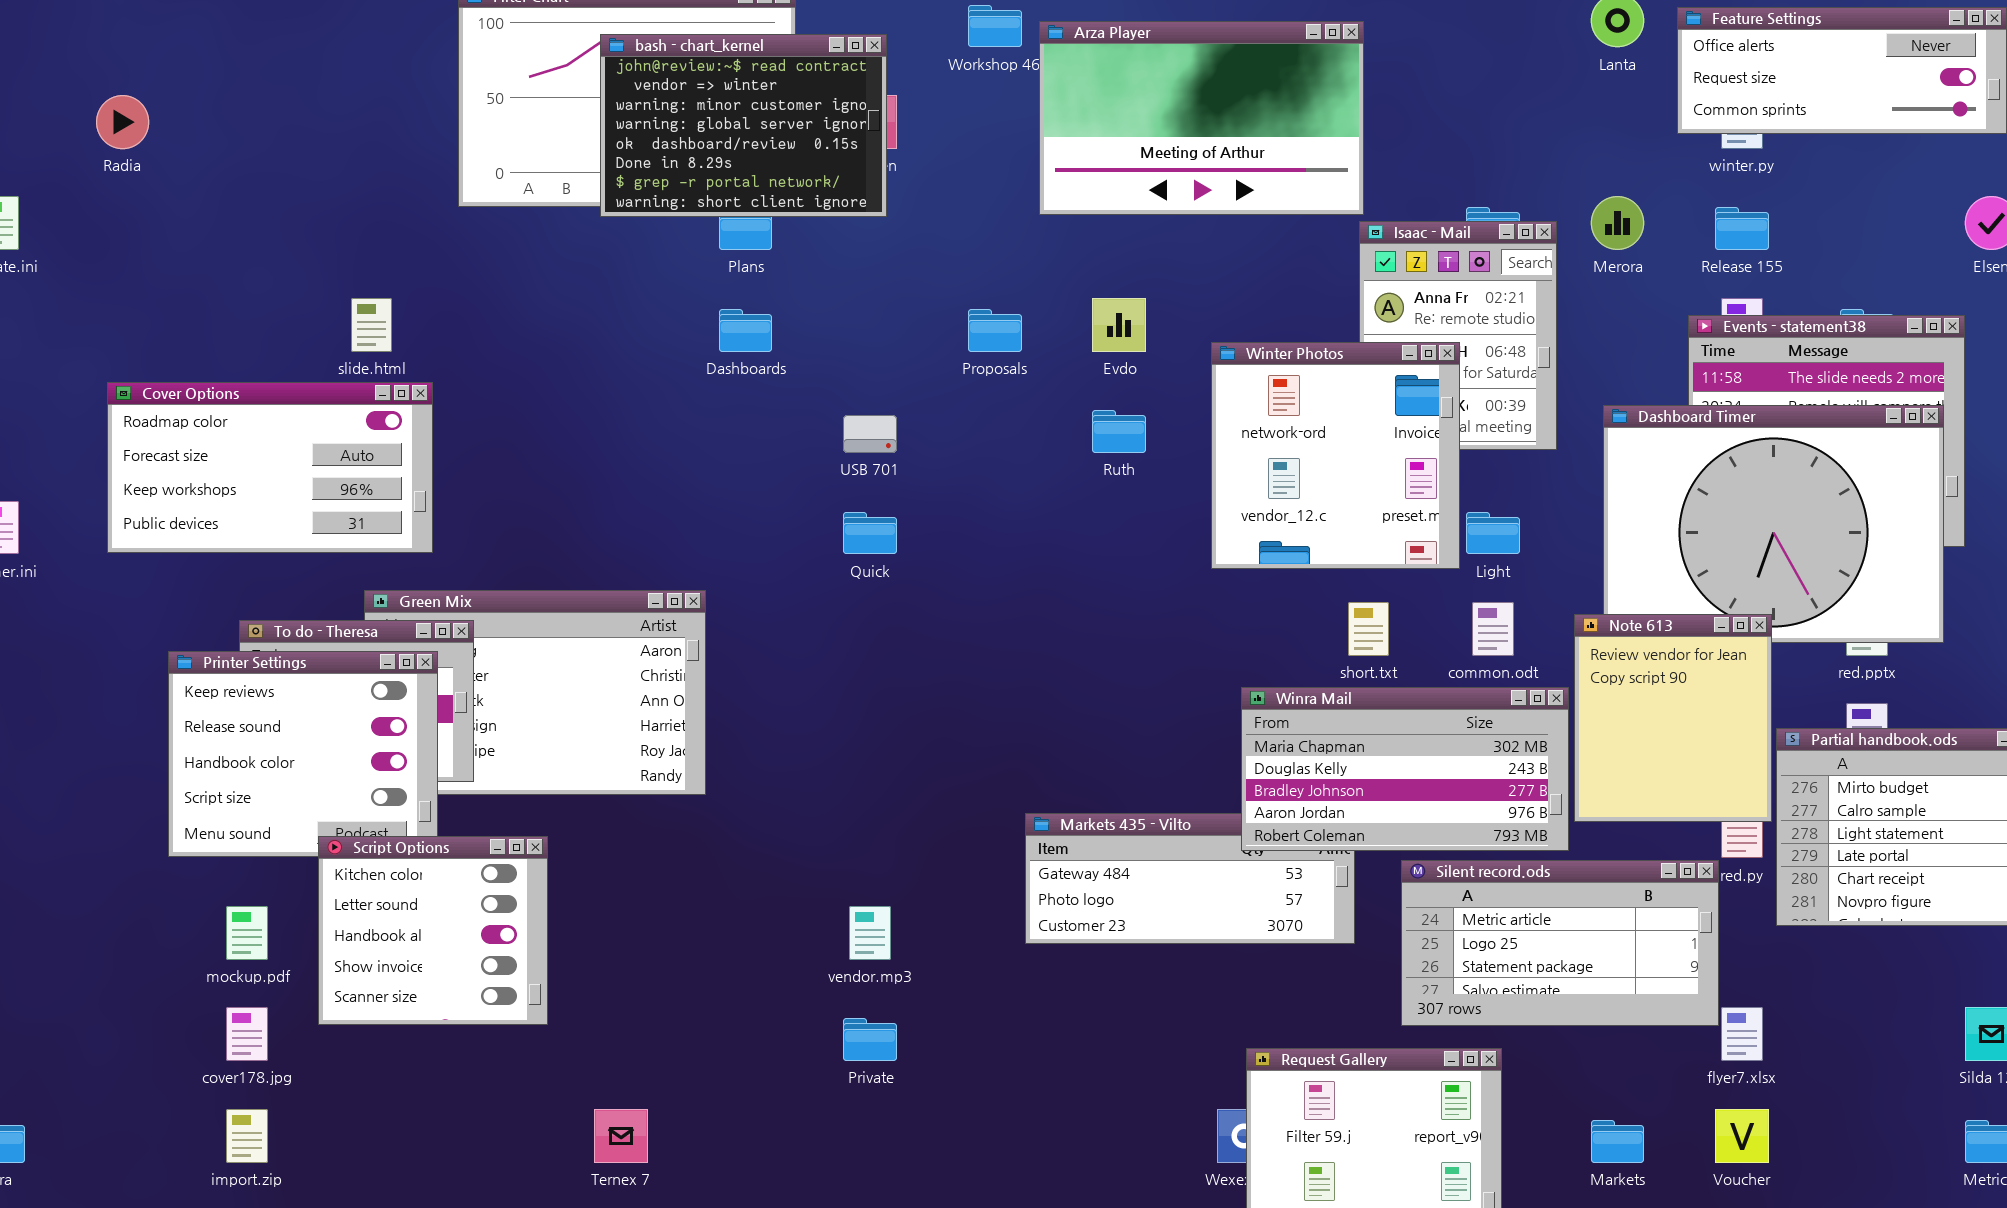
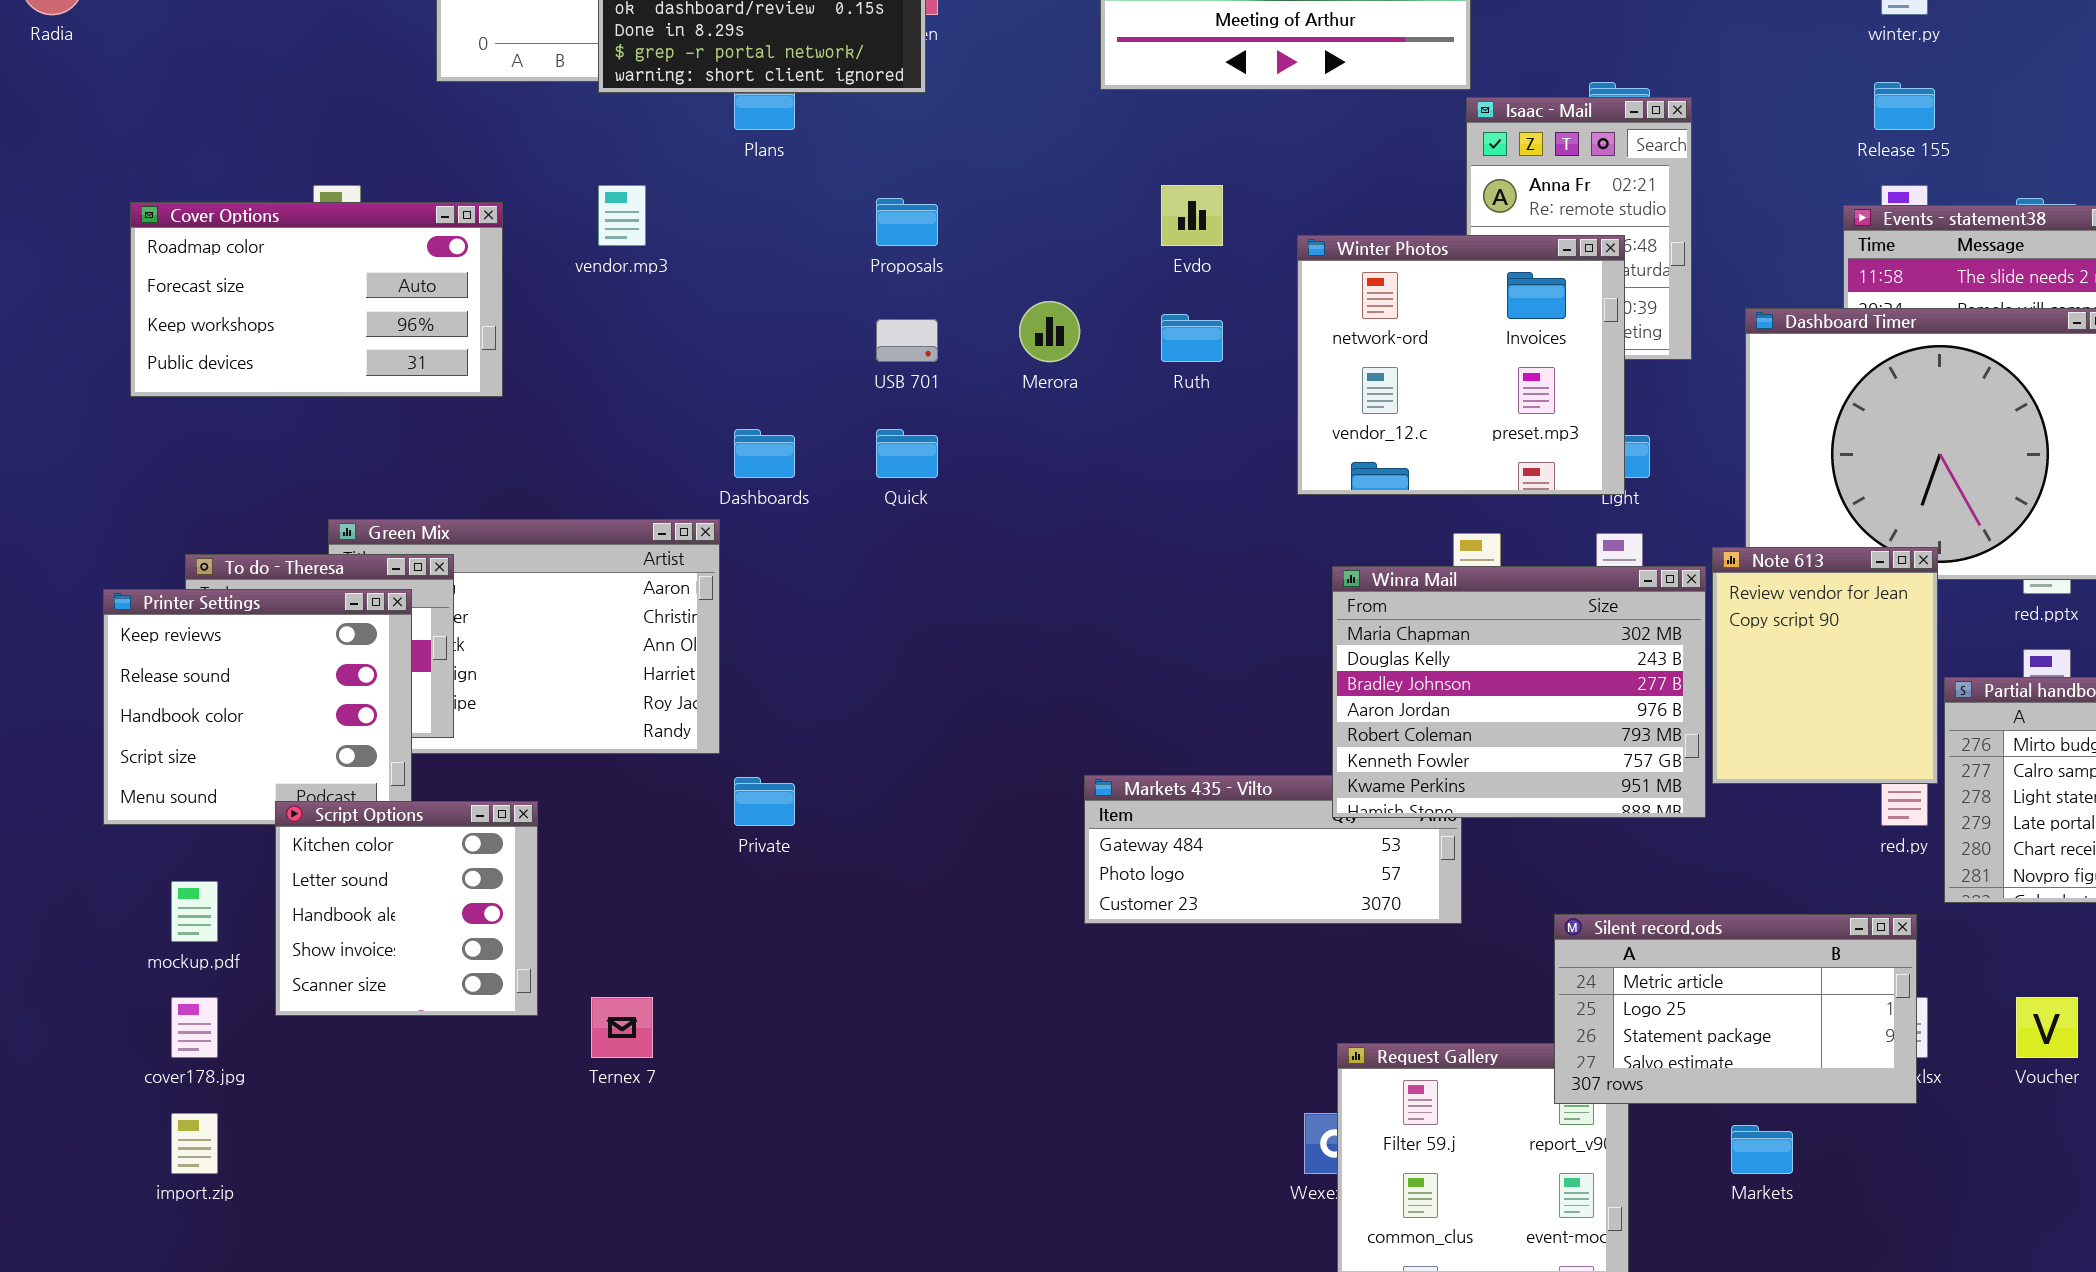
Merora: [1591,196,1644,250] -> [1019,301,1080,362], moved
Dashboards: [719,309,772,352] -> [734,429,795,478], moved
Proposals: [968,309,1022,352] -> [876,198,938,246], moved
Winter Photos: [1211,342,1460,569] -> [1297,235,1625,495], resized
Cover Options: [107,382,433,553] -> [130,202,503,397], moved
Winra Mail: [1241,687,1569,851] -> [1332,566,1706,818], resized
Silent record.ods: [1401,860,1719,1026] -> [1554,914,1917,1104], moved
vendor.mp3: [849,906,891,960] -> [598,185,646,246], moved
Private: [843,1018,897,1061] -> [734,777,795,826], moved
Ternex 7: [594,1109,648,1163] -> [591,997,653,1058], moved
Voucher: [1715,1109,1769,1163] -> [2016,997,2078,1058], moved

